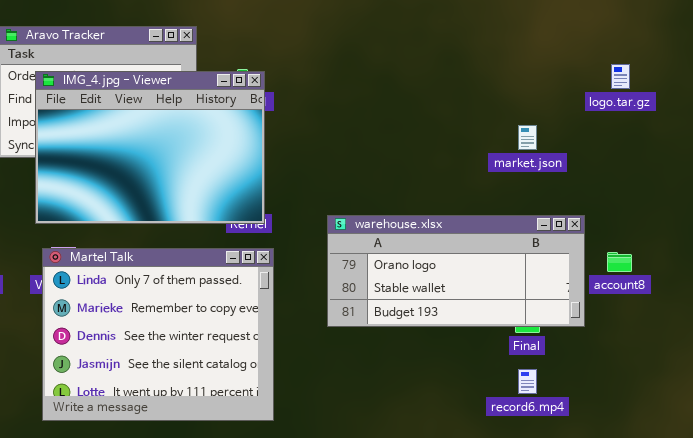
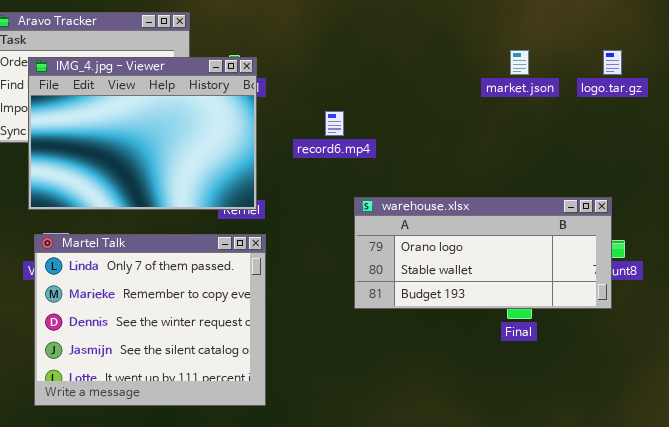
market.json: [518,125,537,150] -> [510,50,529,75], moved
warehouse.xlsx: [327,215,585,327] -> [354,197,612,309], moved
record6.mp4: [518,369,537,394] -> [325,111,344,136], moved

